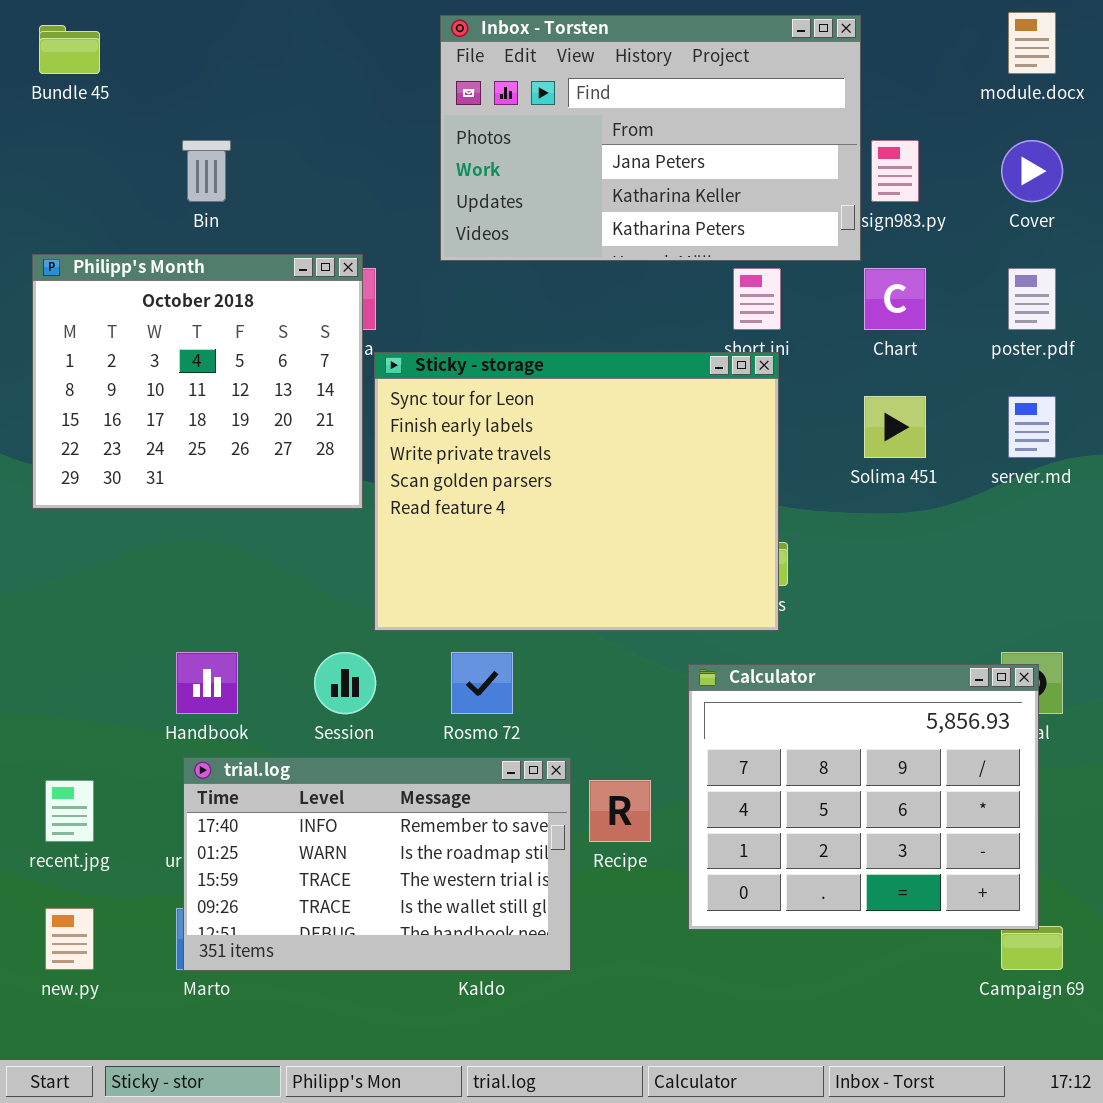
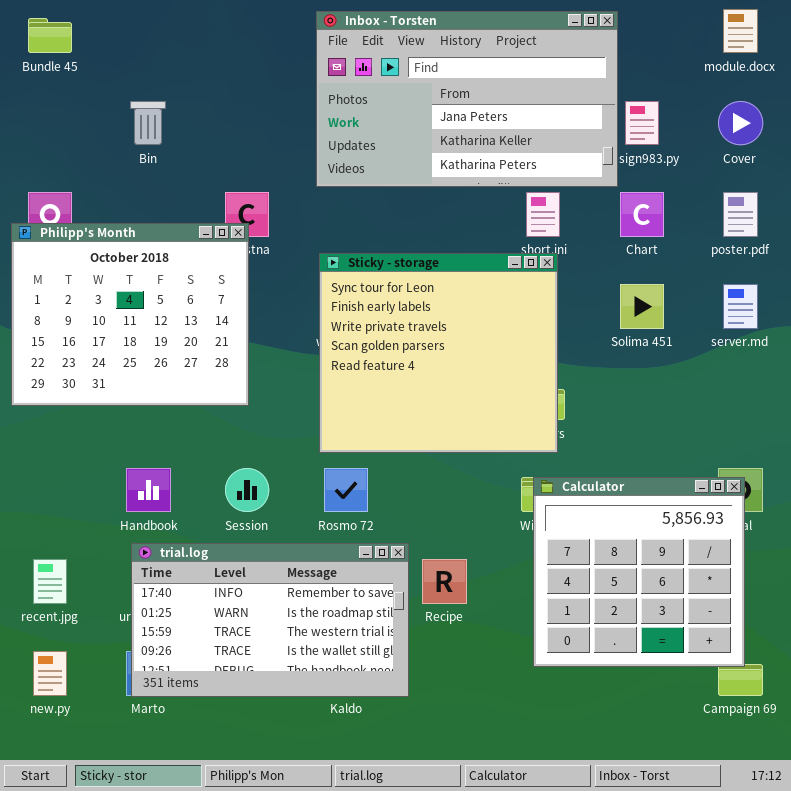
Philipp's Month: [32,254,363,509] -> [11,223,249,406], moved
Sticky - storage: [374,352,779,631] -> [319,253,558,453], resized
Calculator: [688,664,1039,930] -> [533,477,745,667], resized

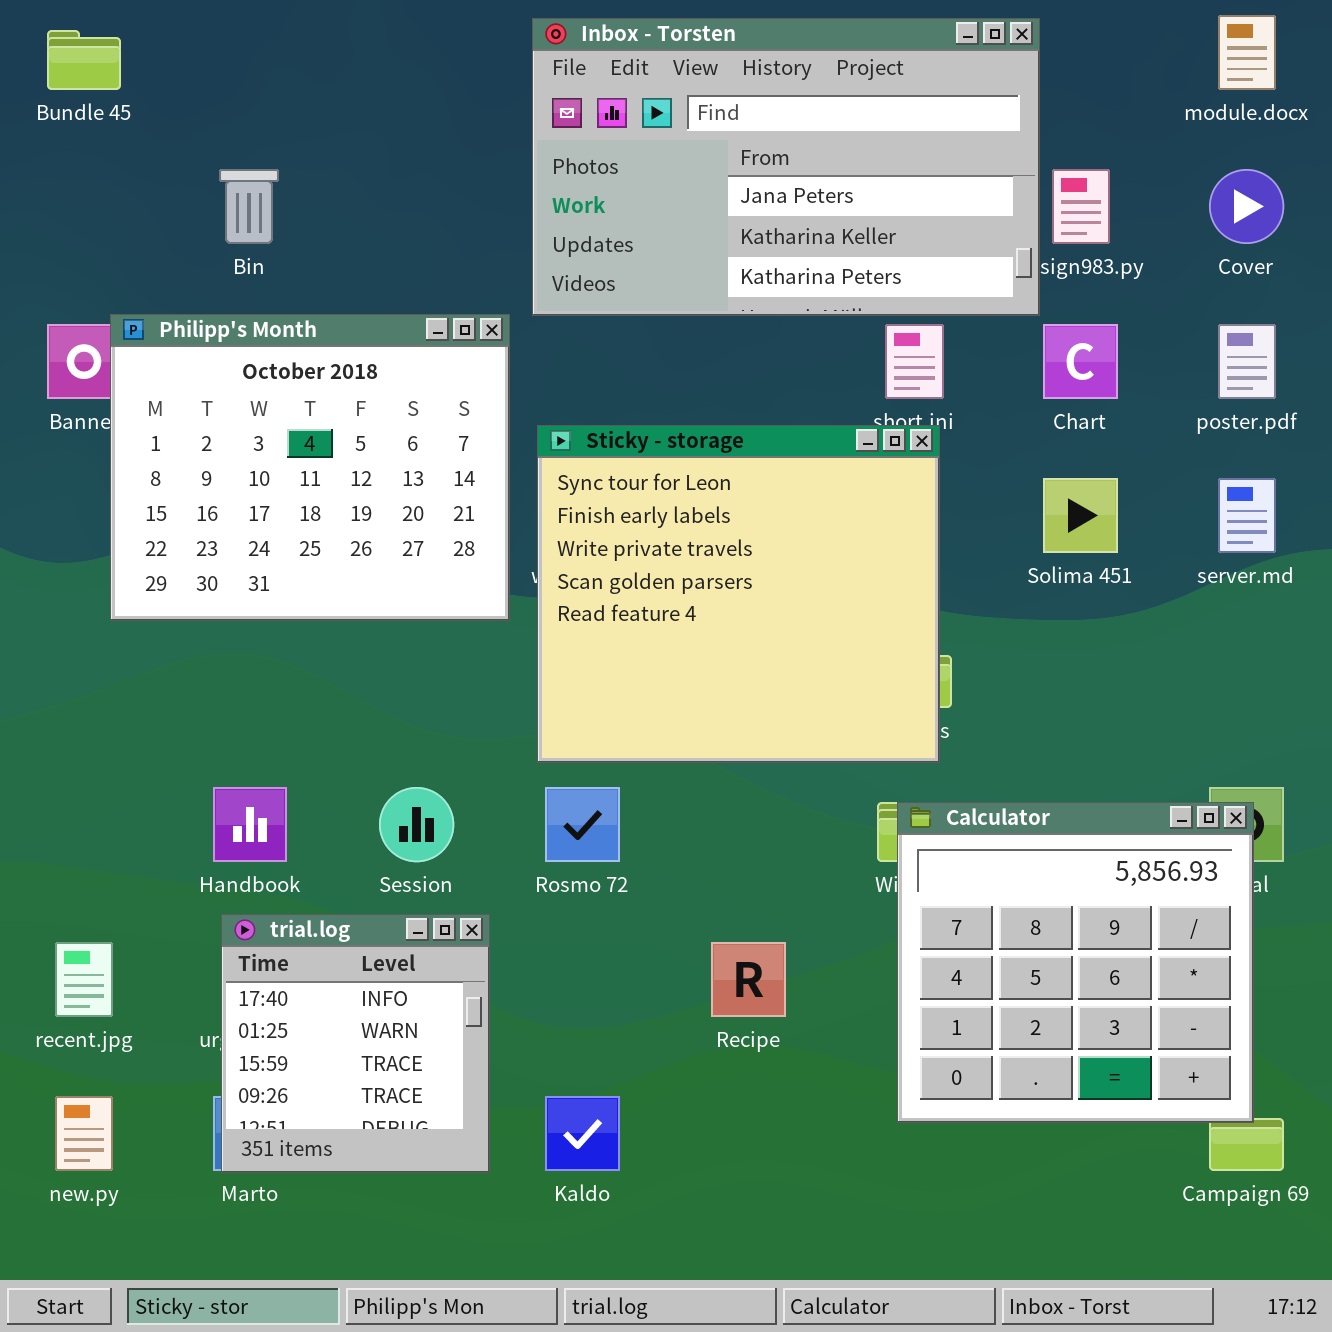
Philipp's Month: [11,223,249,406] -> [110,314,510,621], moved
trial.log: [131,543,409,697] -> [221,914,490,1173], resized

